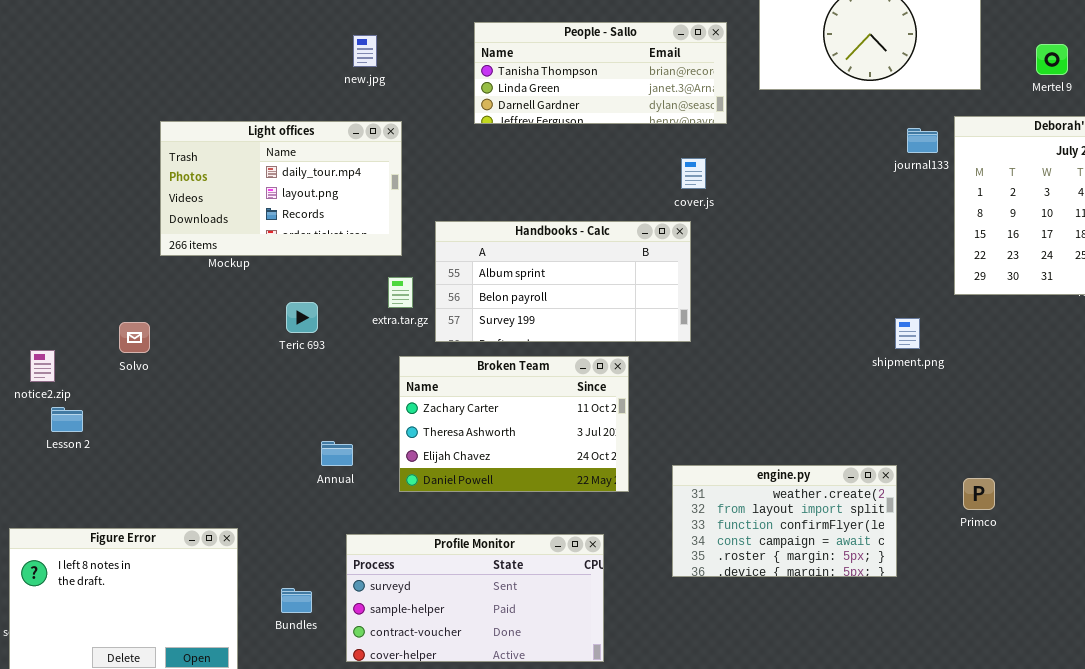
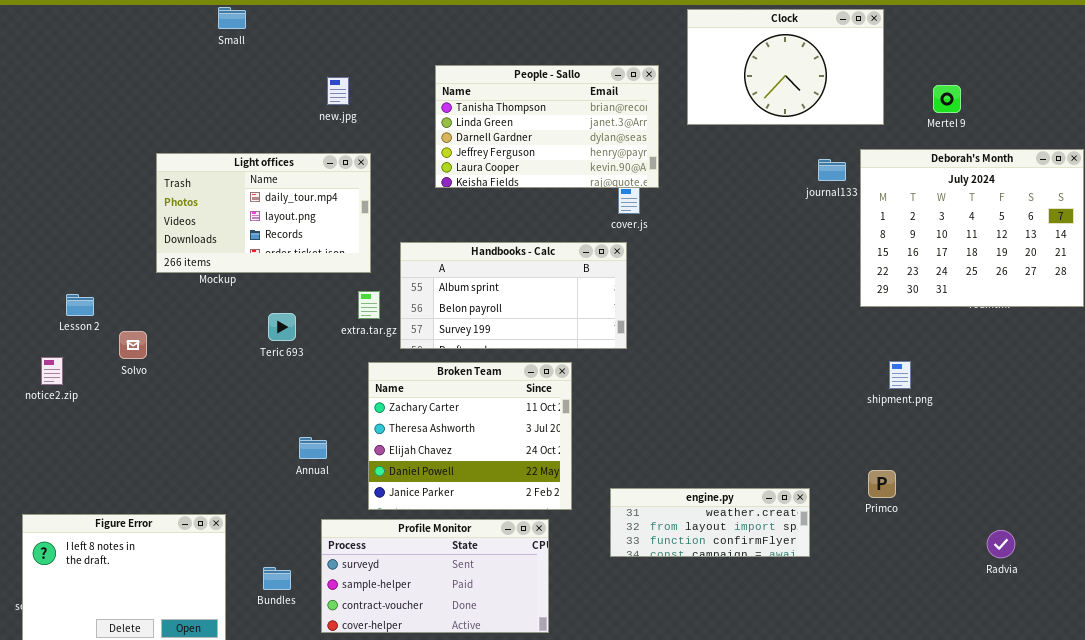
People - Sallo: [474,22,727,124] -> [435,65,659,188], resized
shipment.png: [895,318,920,349] -> [889,361,911,389], moved
Broken Team: [399,356,629,492] -> [368,362,572,510], resized
Lesson 2: [51,407,83,432] -> [66,294,94,316], moved
engine.py: [672,465,897,577] -> [610,488,810,557], resized

